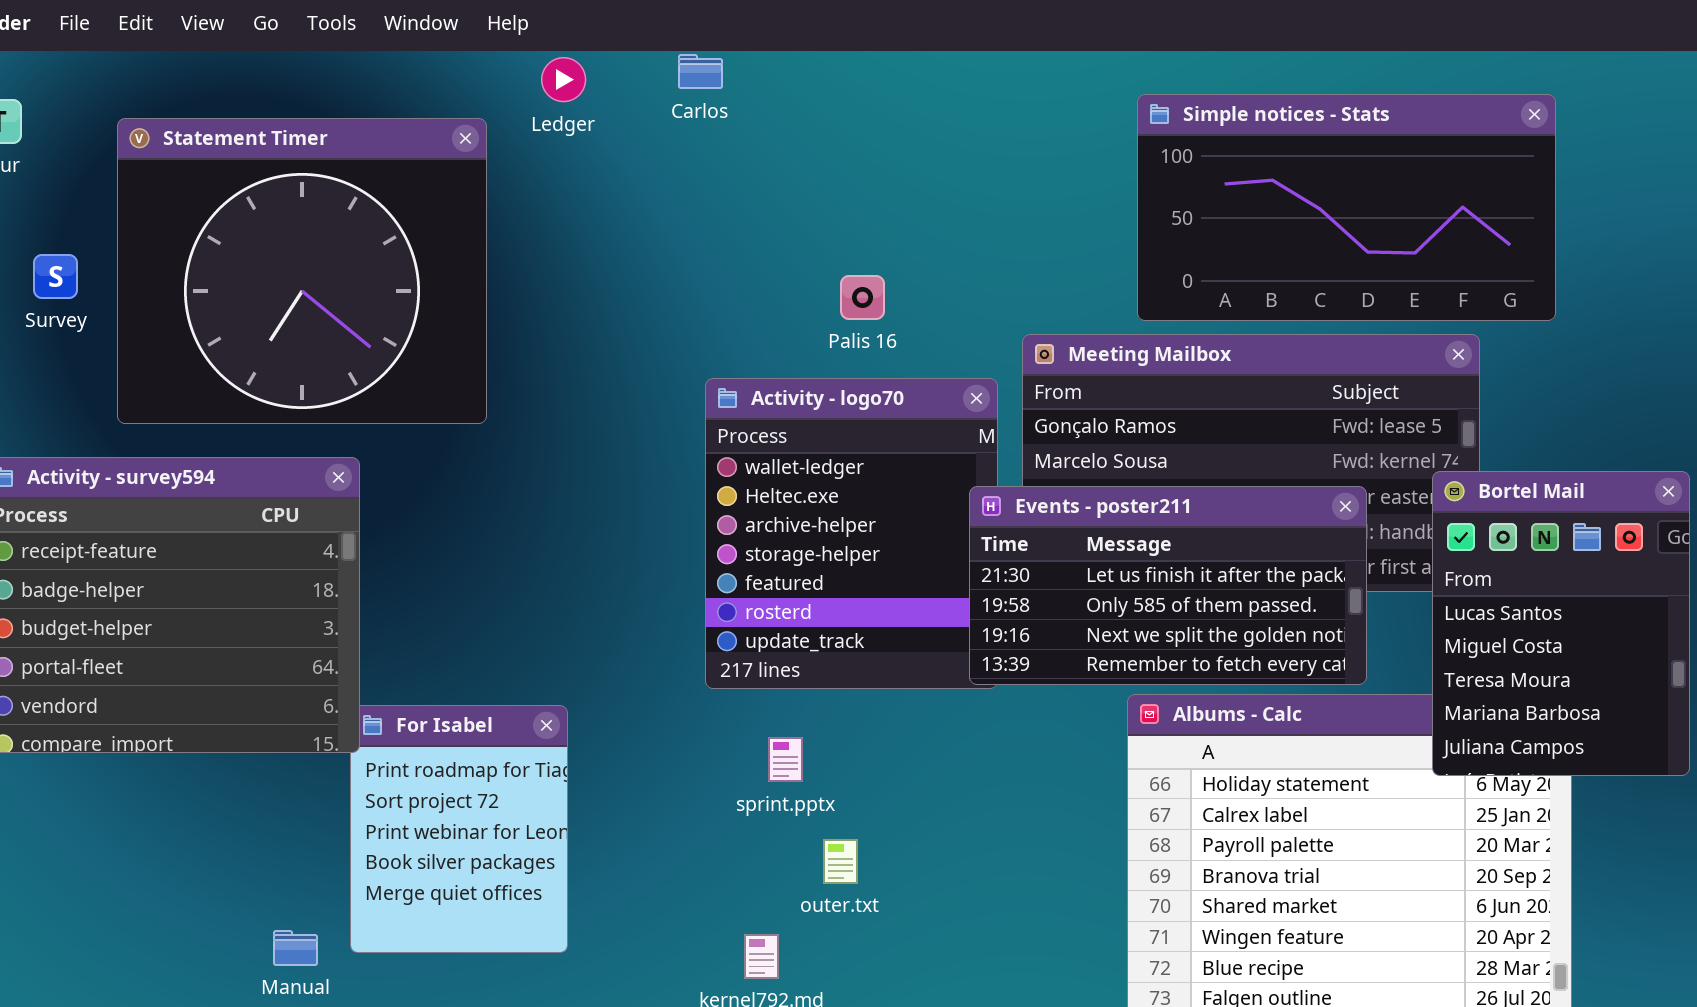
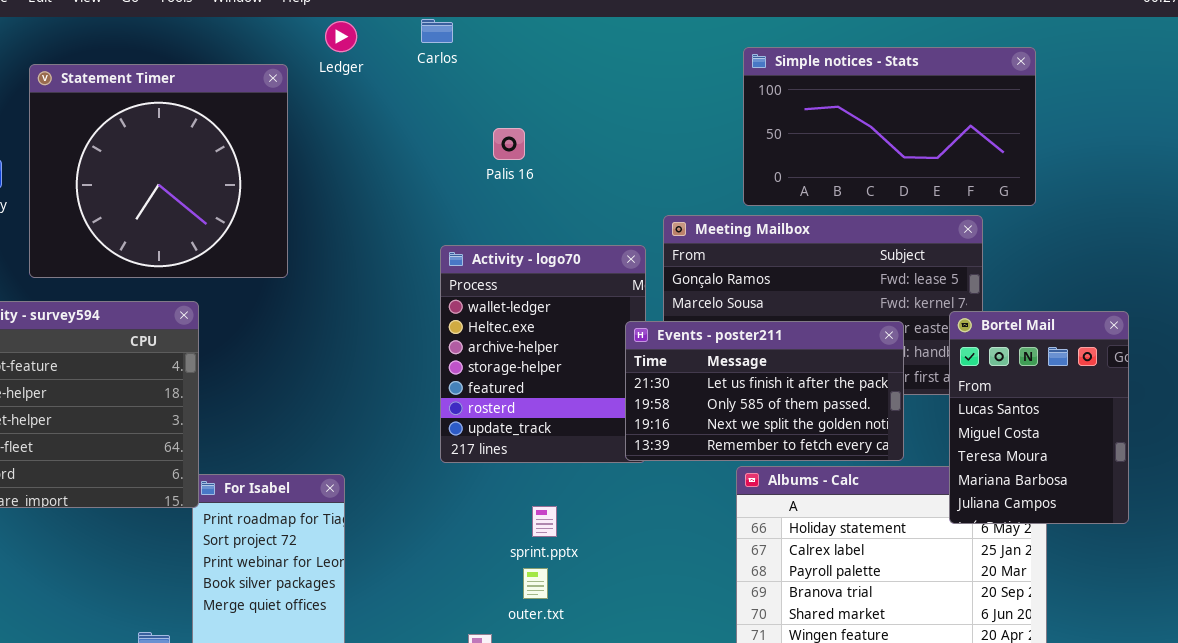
Palis 16: [840,275,885,320] -> [493,128,525,160], moved
sprint.pptx: [768,737,803,782] -> [532,506,557,537], moved

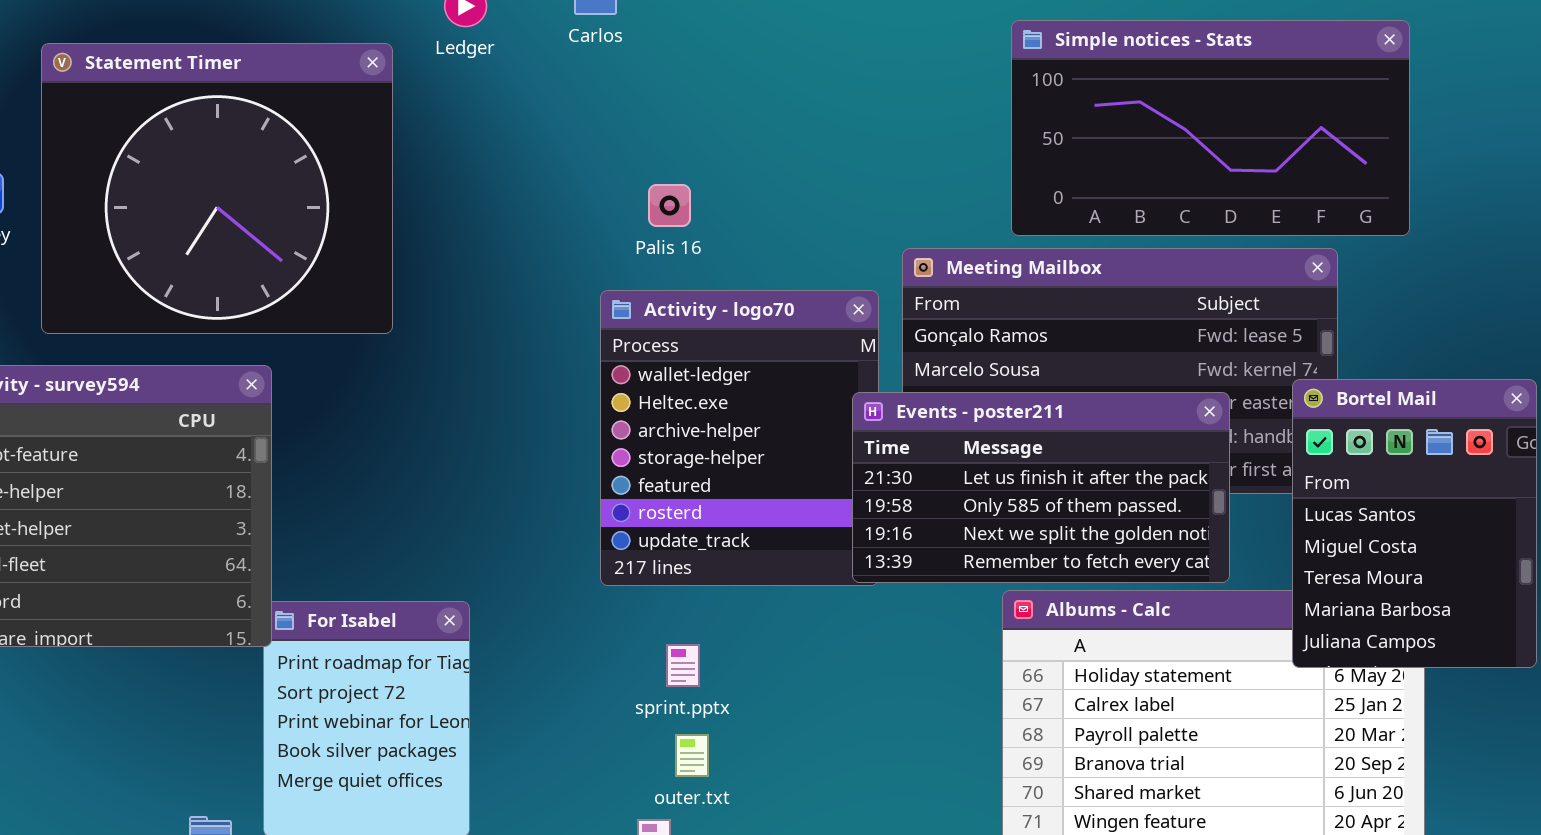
Palis 16: [493,128,525,160] -> [648,184,691,227], moved
sprint.pptx: [532,506,557,537] -> [666,644,700,687], moved
outer.txt: [523,568,548,599] -> [675,734,709,777], moved

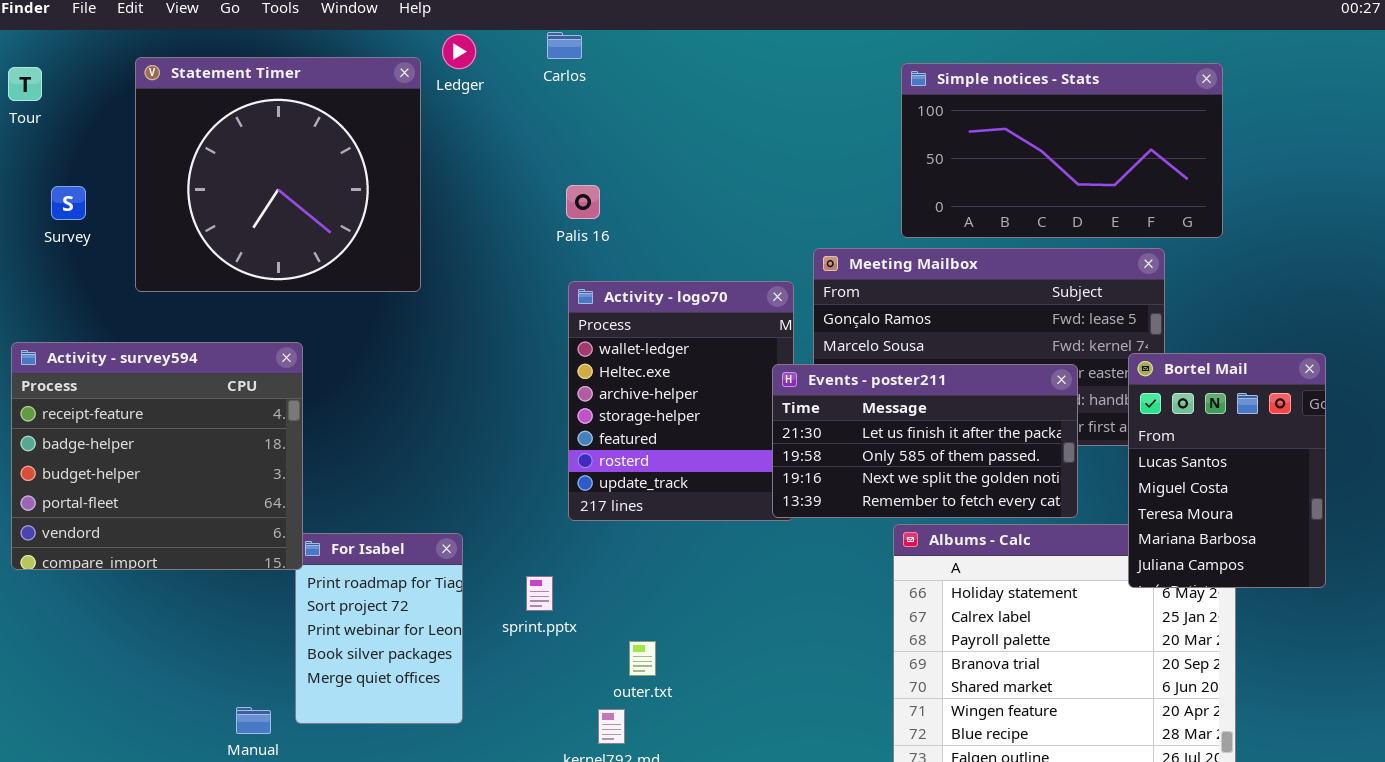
Statement Timer: [41,43,393,334] -> [135,57,421,292], moved
Palis 16: [648,184,691,227] -> [566,185,600,219], moved
sprint.pptx: [666,644,700,687] -> [526,576,553,611], moved

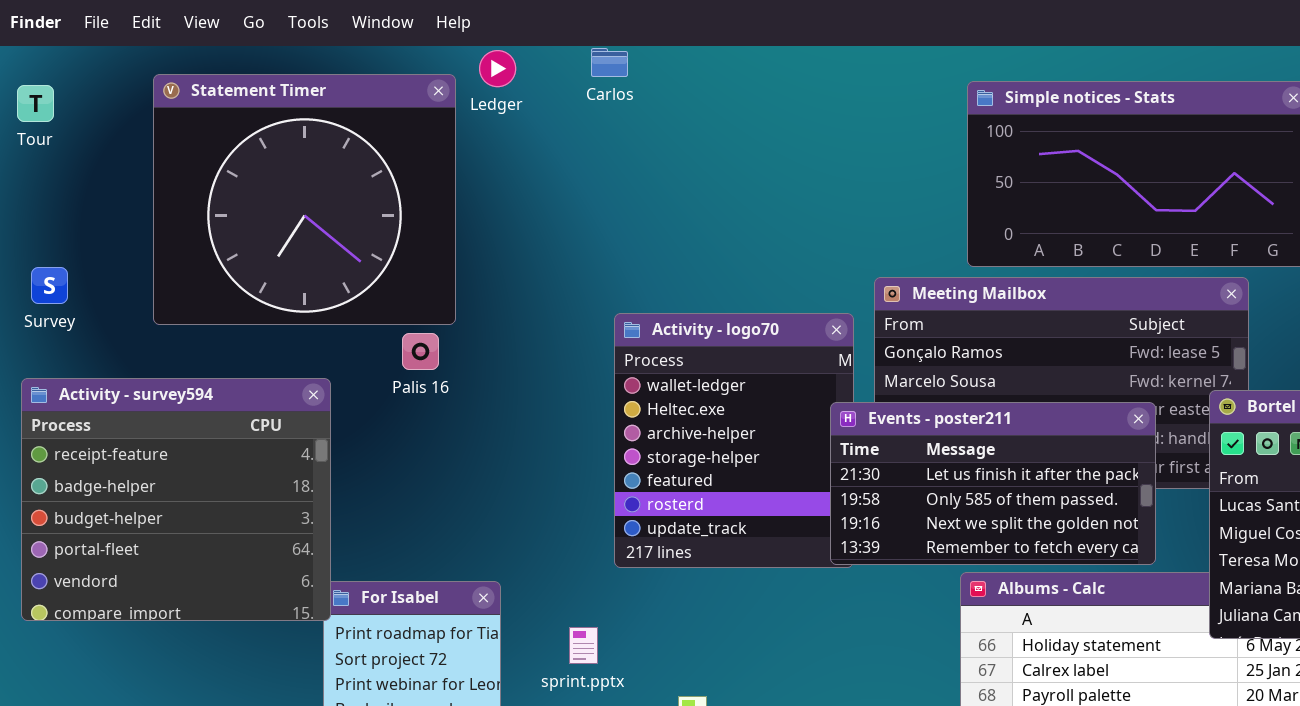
Palis 16: [566,185,600,219] -> [402,333,439,370], moved
Survey: [51,186,86,220] -> [31,267,68,304], moved

